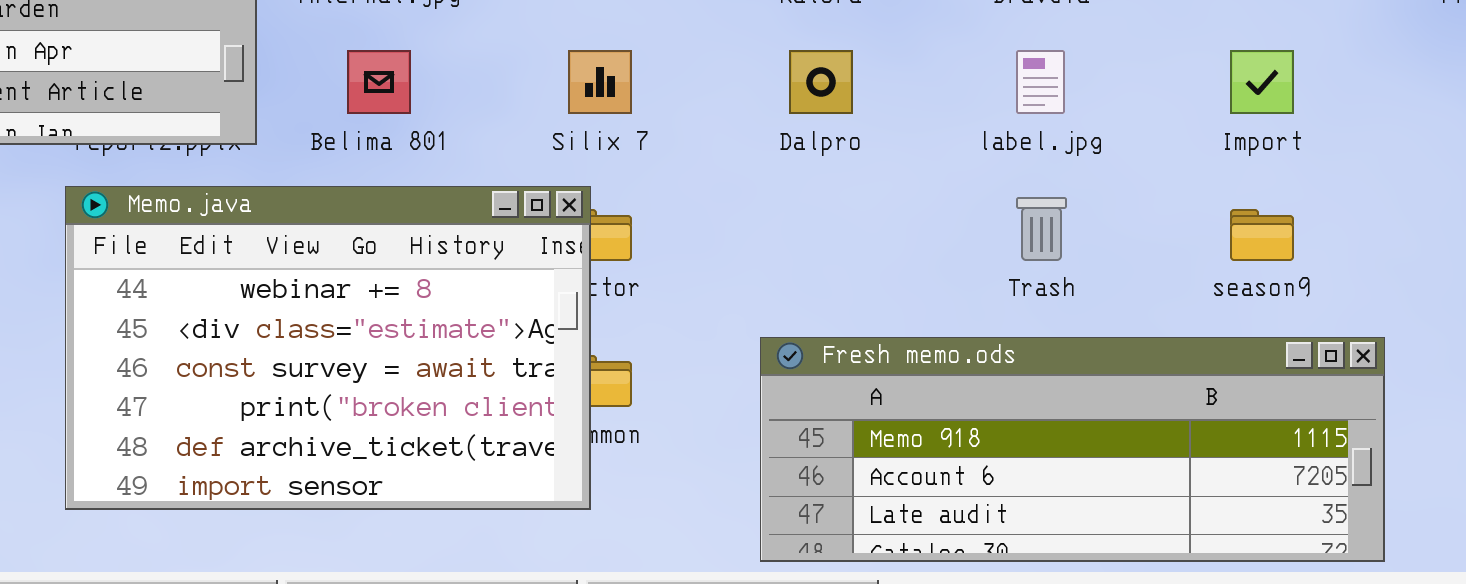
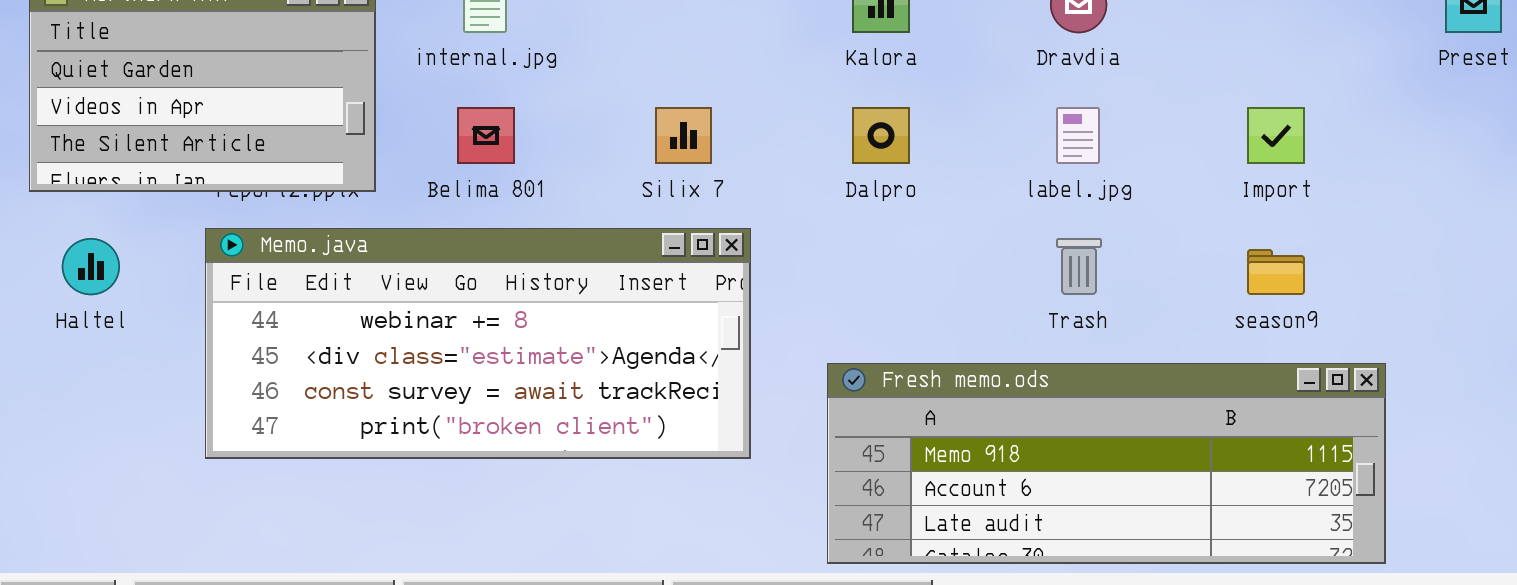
Memo.java: [65,186,591,510] -> [205,228,751,459], resized

